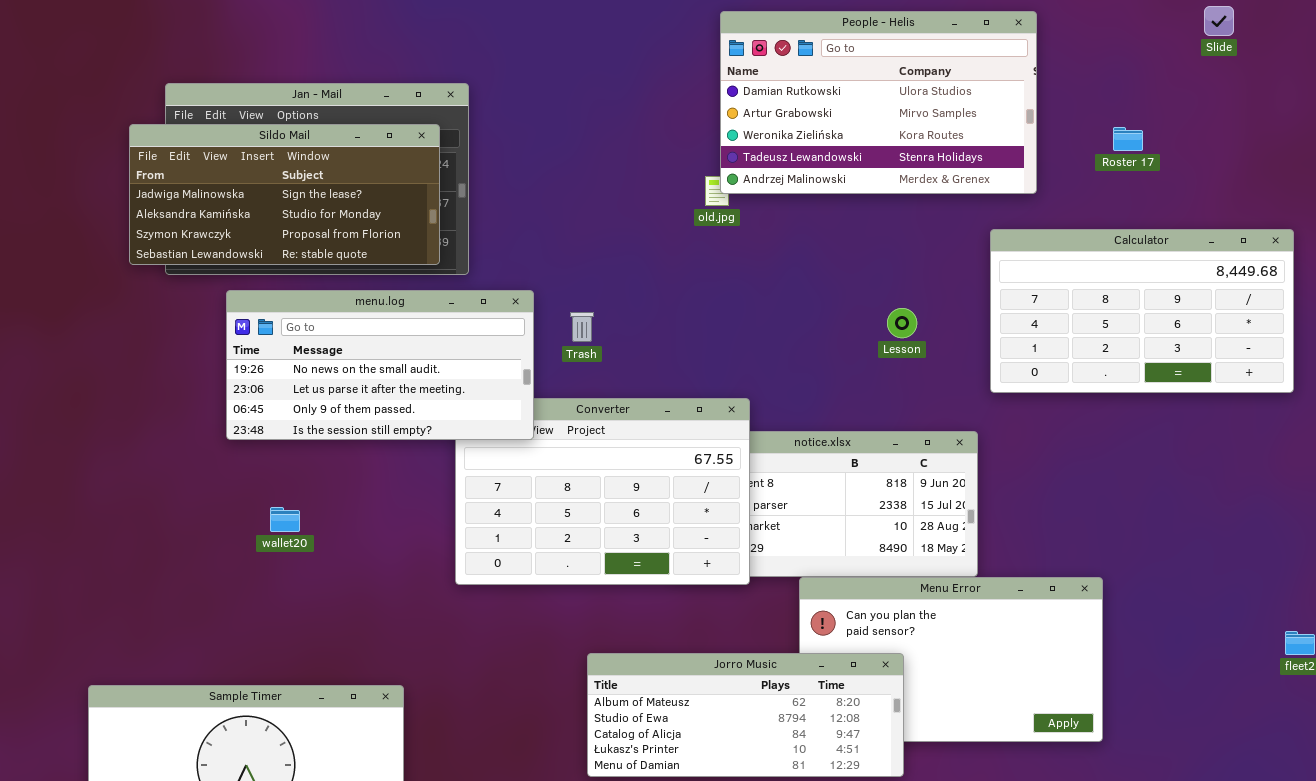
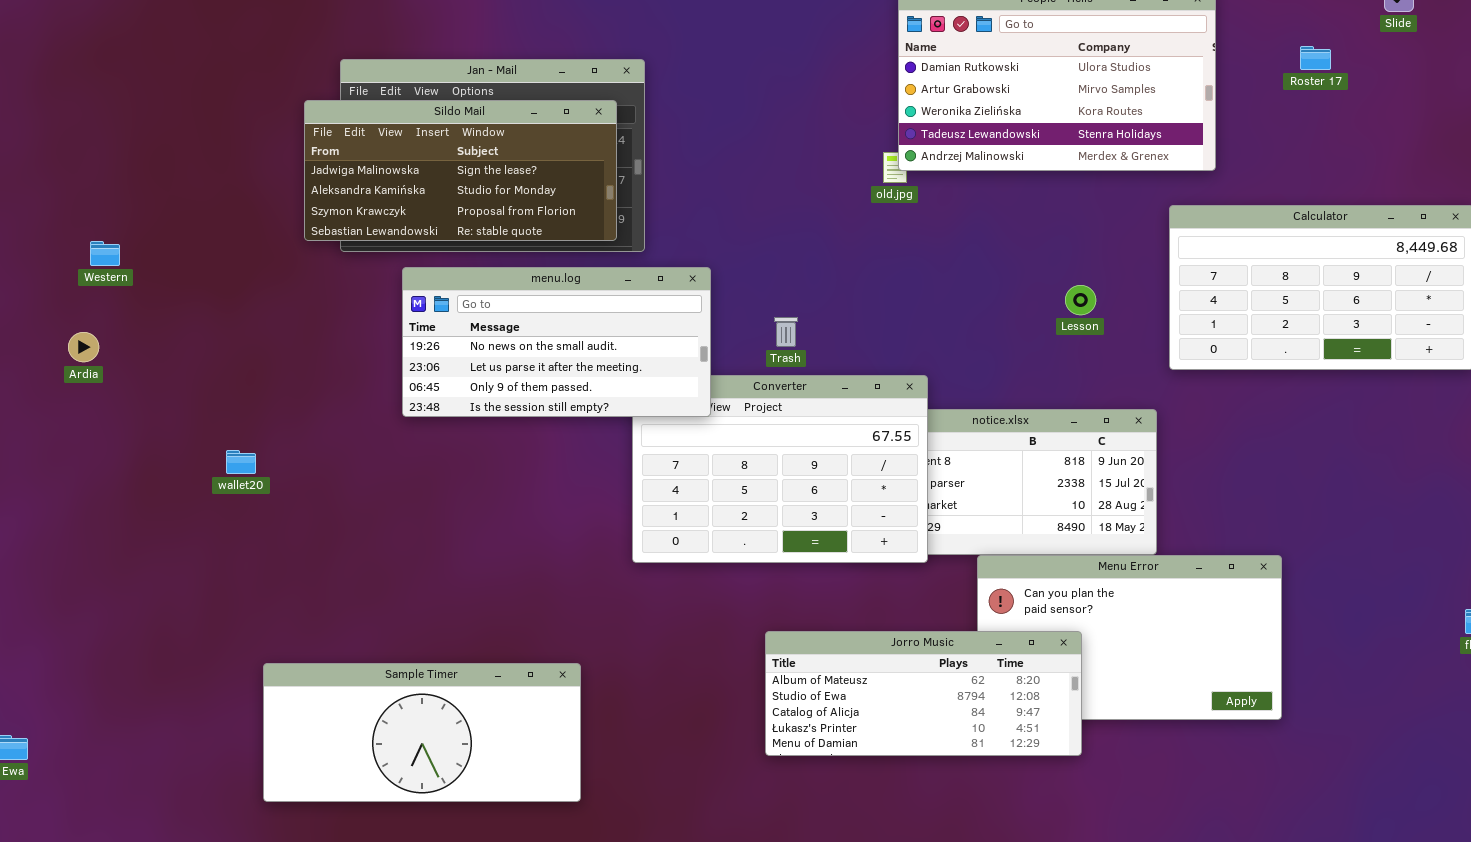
Roster 17: [1113,127,1143,151] -> [1300,46,1331,70], moved
Trash: [570,312,594,342] -> [774,317,798,347], moved
wallet20: [270,507,300,532] -> [226,450,256,474], moved

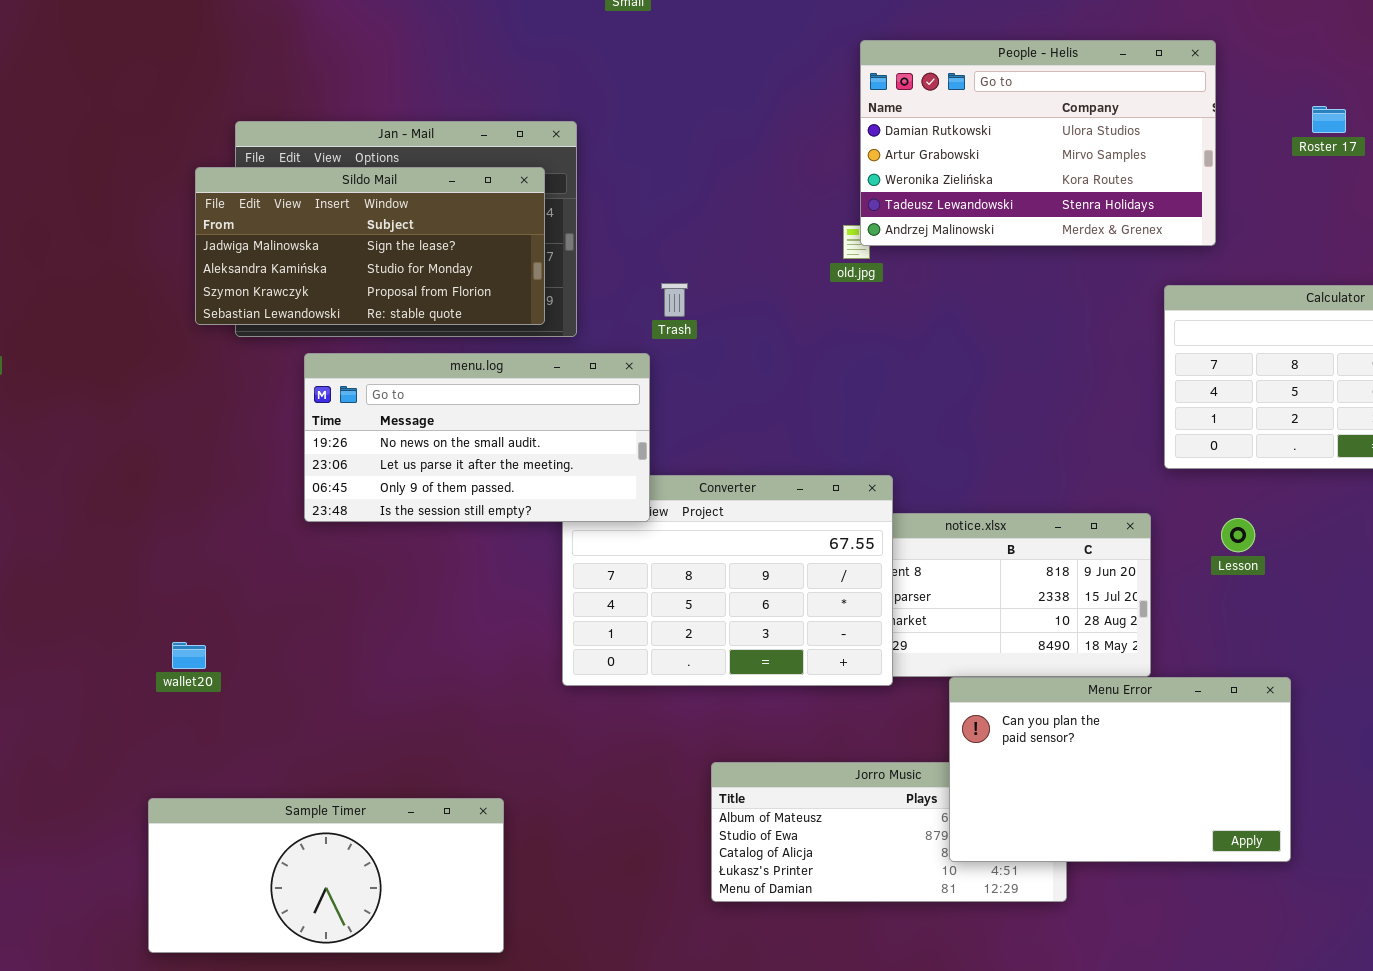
Lesson: [1065,285,1096,315] -> [1221,518,1255,552], moved
Trash: [774,317,798,347] -> [661,283,688,317], moved
wallet20: [226,450,256,474] -> [172,642,206,669], moved
Menu Error: [977,555,1282,720] -> [949,677,1291,862], raised

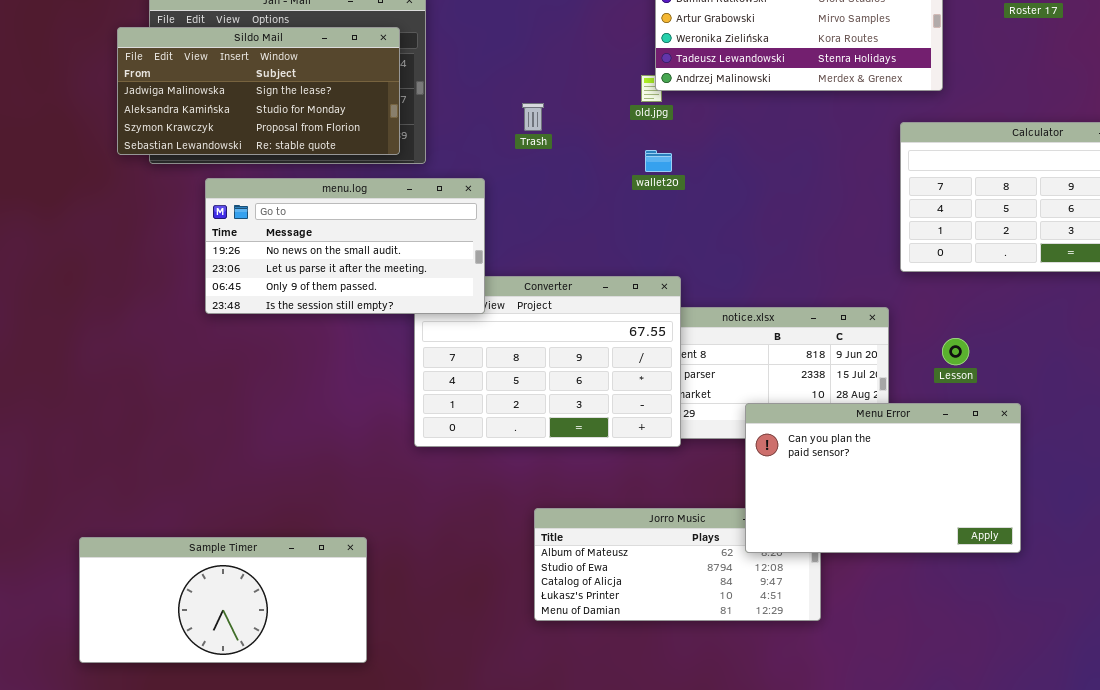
Trash: [661,283,688,317] -> [522,103,544,131], moved
Lesson: [1221,518,1255,552] -> [942,338,969,365], moved
wallet20: [172,642,206,669] -> [645,150,672,172], moved
Menu Error: [949,677,1291,862] -> [745,403,1021,553], moved

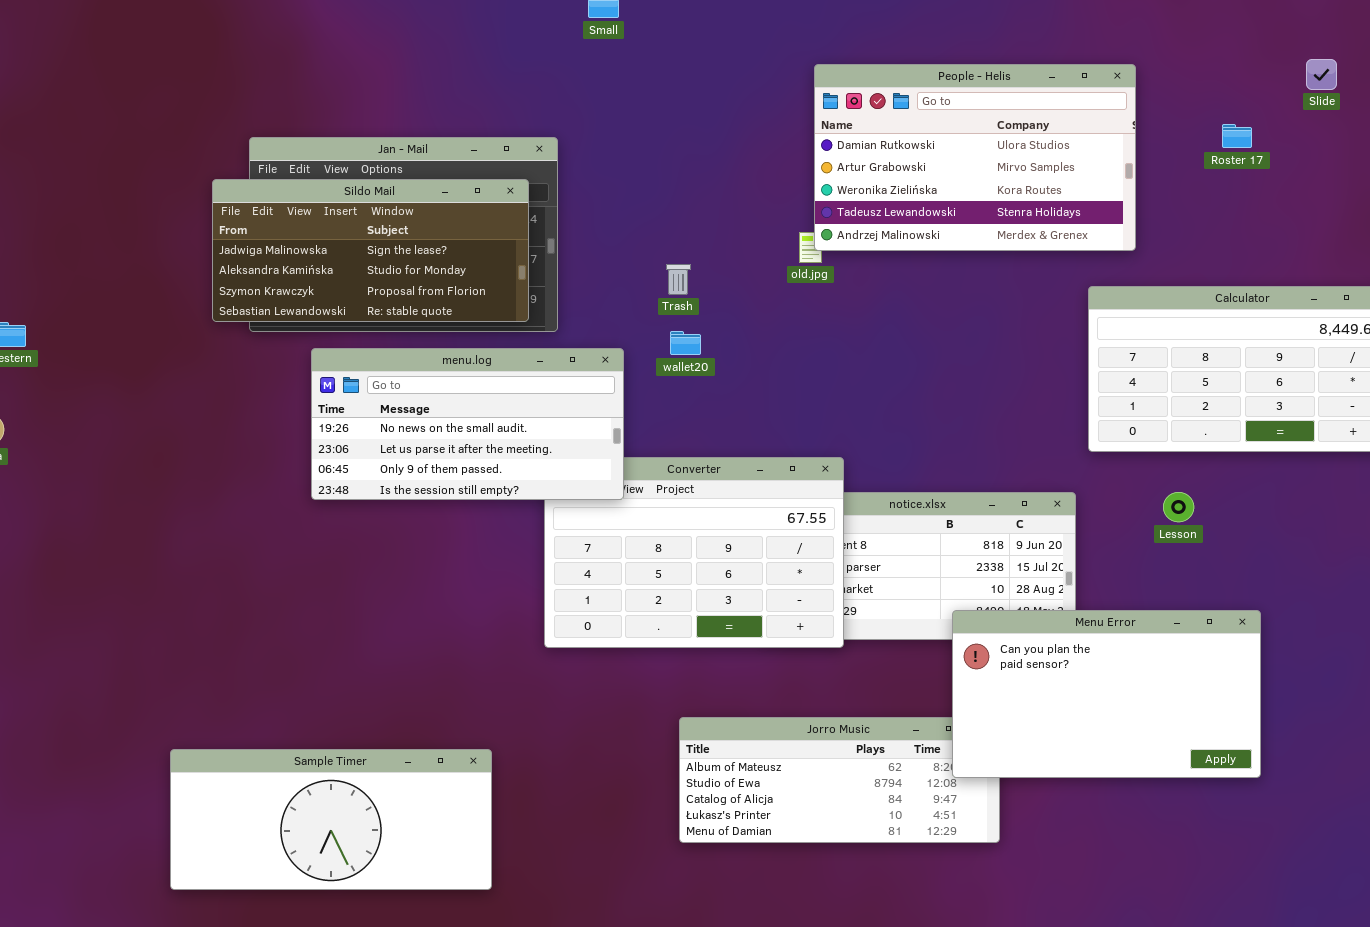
wallet20: [645,150,672,172] -> [670,331,701,355], moved
Lesson: [942,338,969,365] -> [1163,492,1194,522], moved
Menu Error: [745,403,1021,553] -> [952,610,1261,778], moved

